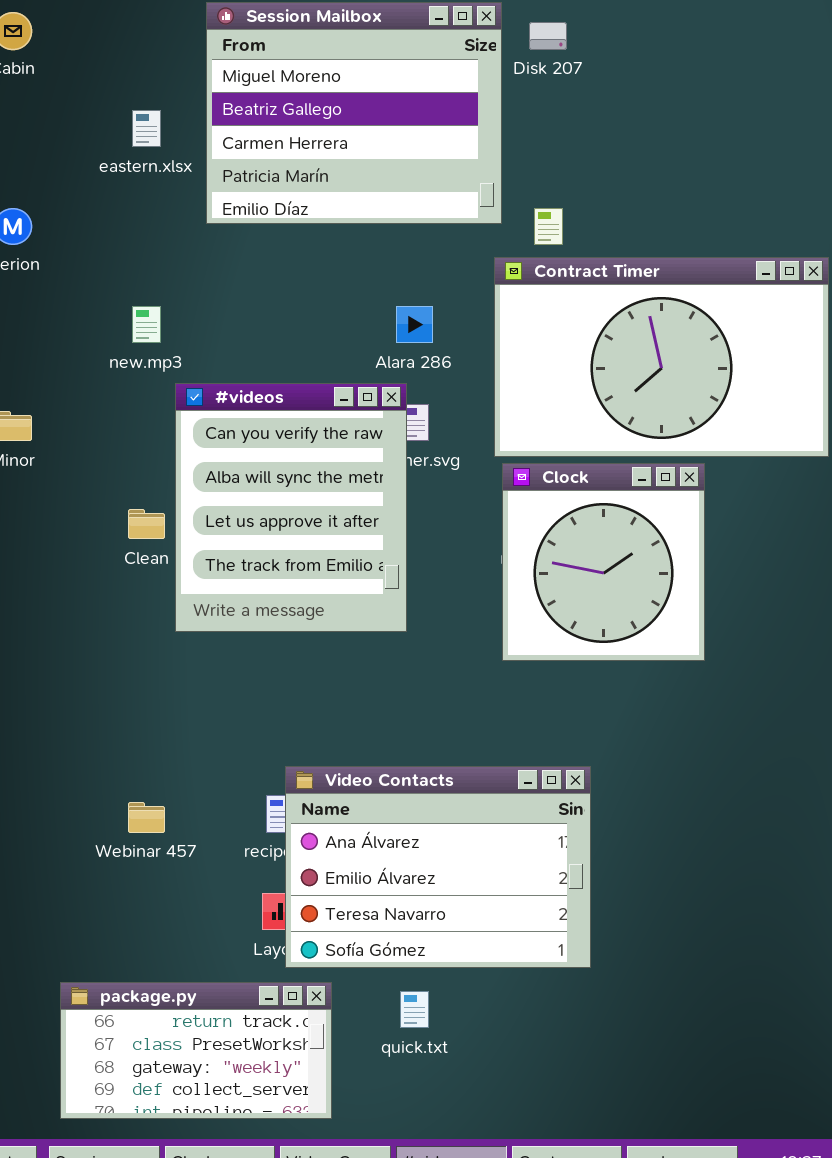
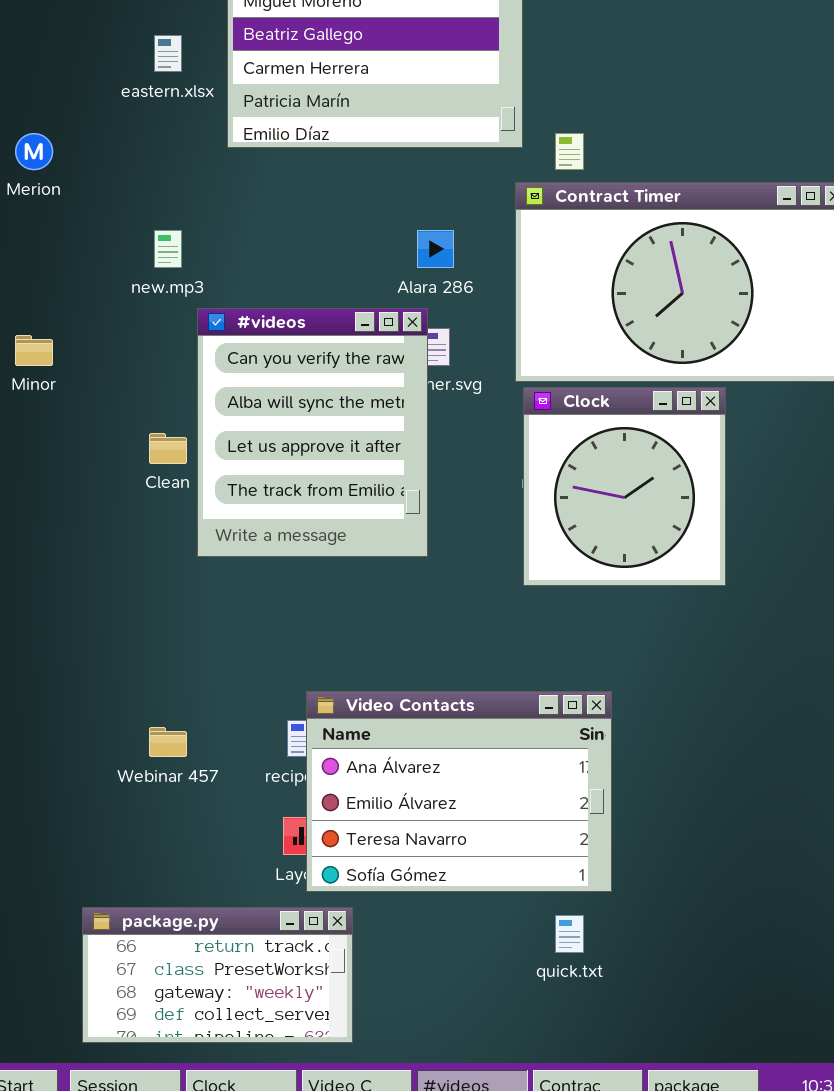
quick.txt: [400,991,429,1028] -> [555,915,584,953], moved

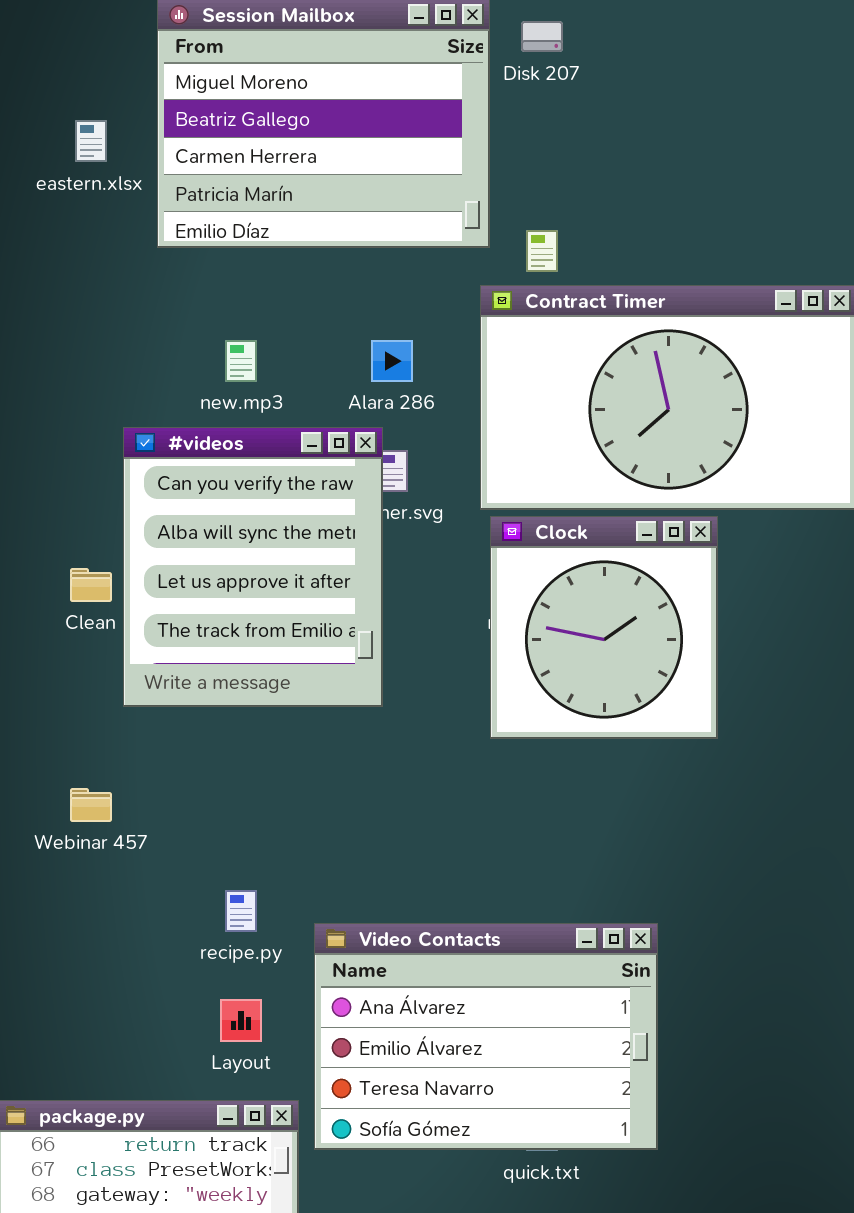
new.mp3: [154,230,182,268] -> [225,340,257,382], moved
Video Contacts: [306,691,612,892] -> [314,923,658,1150], moved
Webinar 457: [149,727,187,757] -> [70,788,112,822], moved

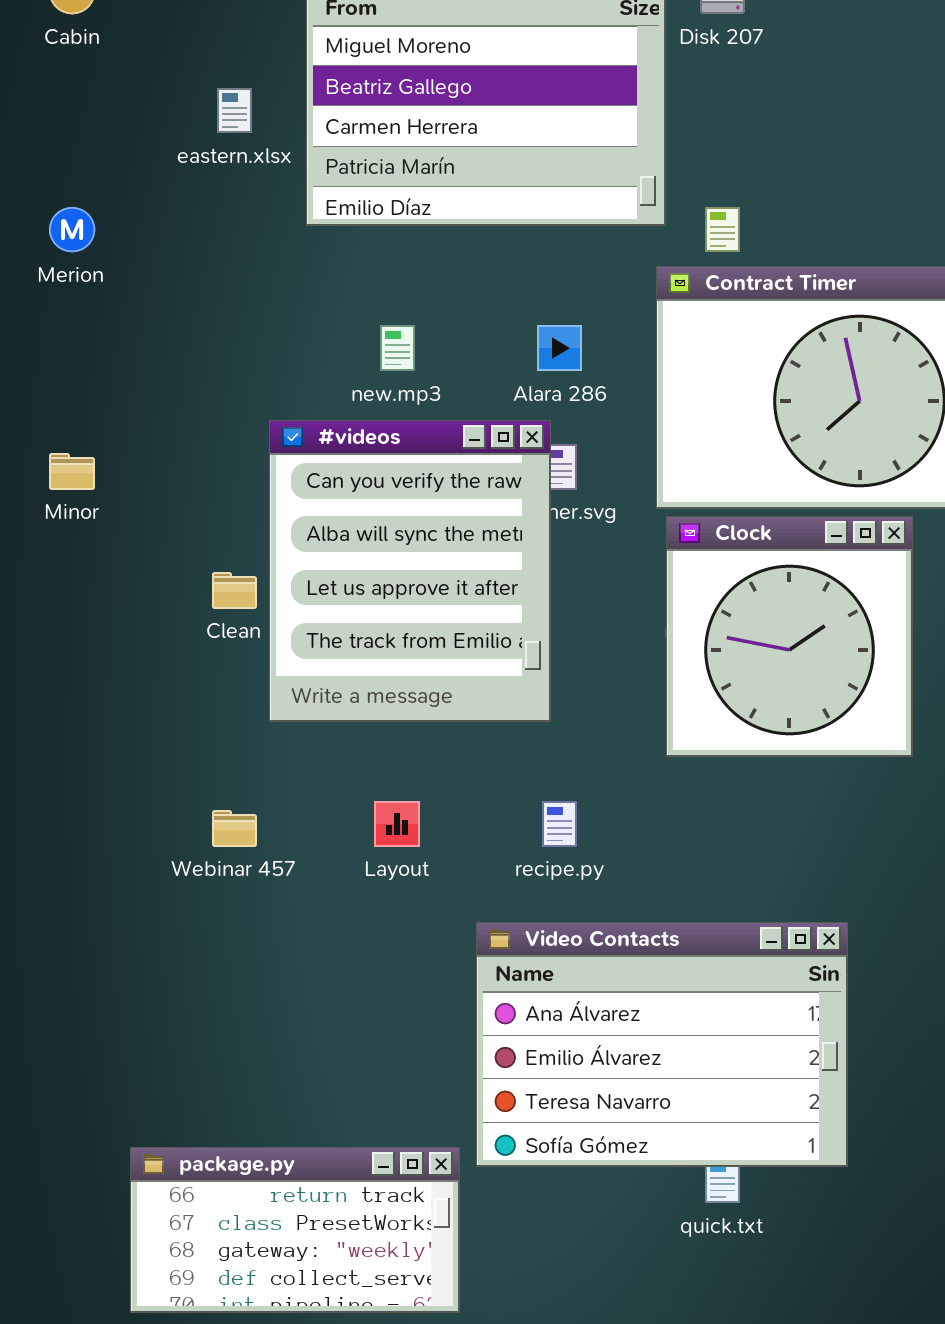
recipe.py: [225,890,257,932] -> [542,801,577,847], moved
Video Contacts: [314,923,658,1150] -> [476,922,848,1167], moved
Layout: [220,999,262,1042] -> [374,801,420,847], moved

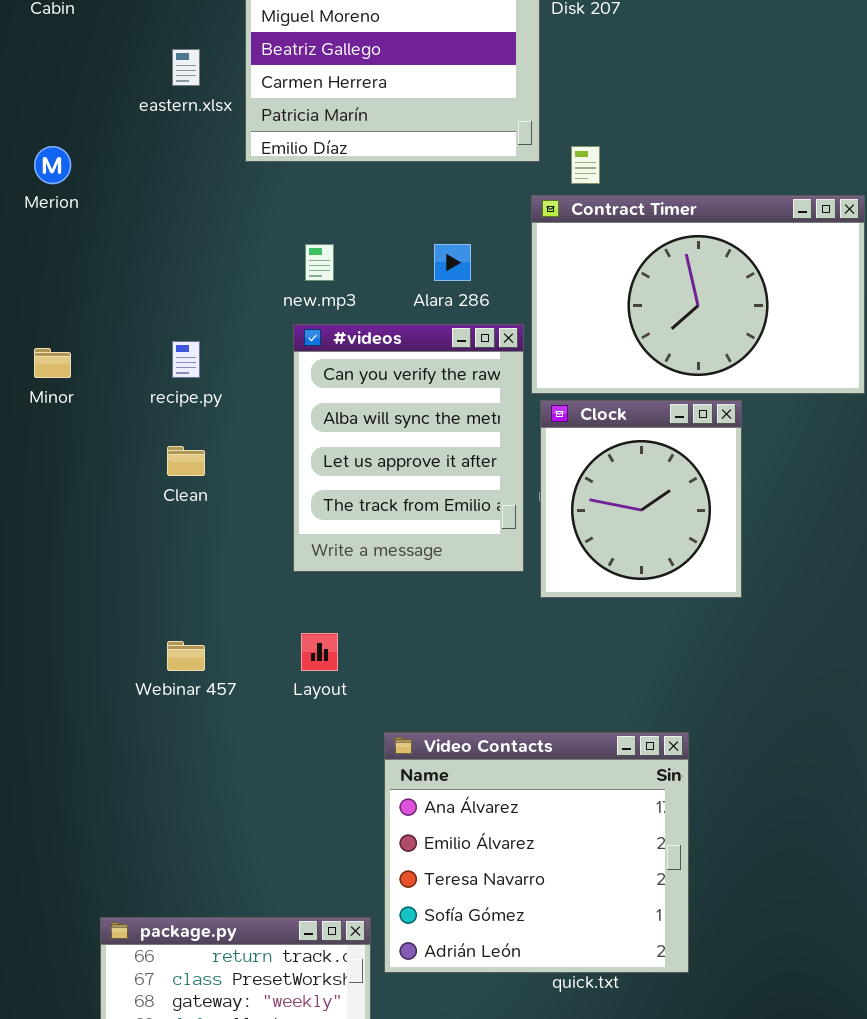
#videos: [269,420,551,722] -> [293,324,524,572], moved
recipe.py: [542,801,577,847] -> [172,341,200,378], moved
Video Contacts: [476,922,848,1167] -> [384,732,689,973], resized

